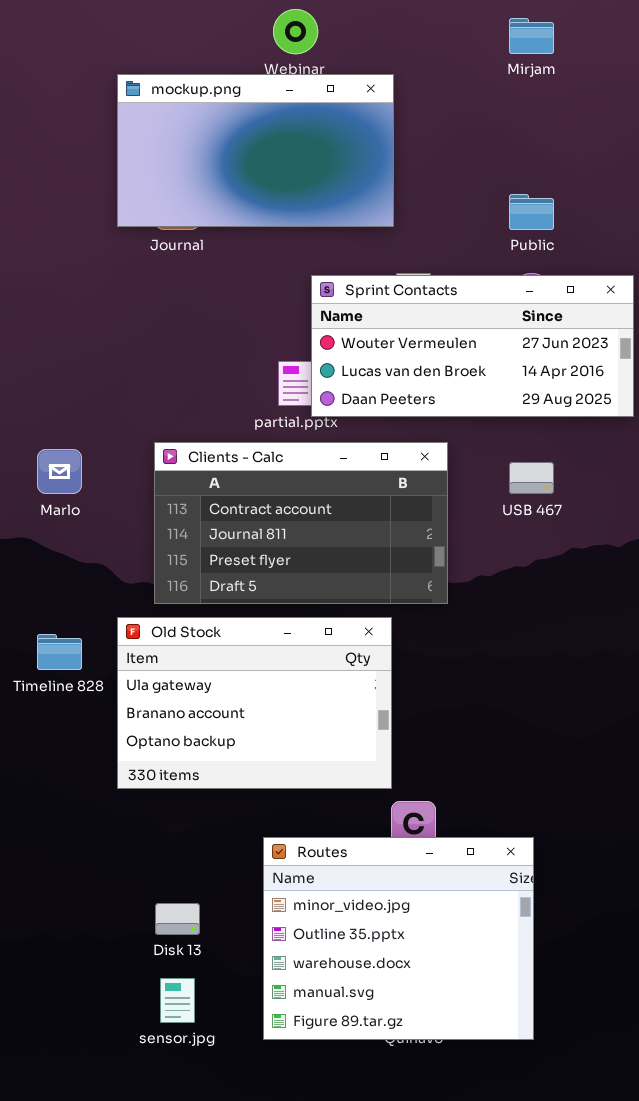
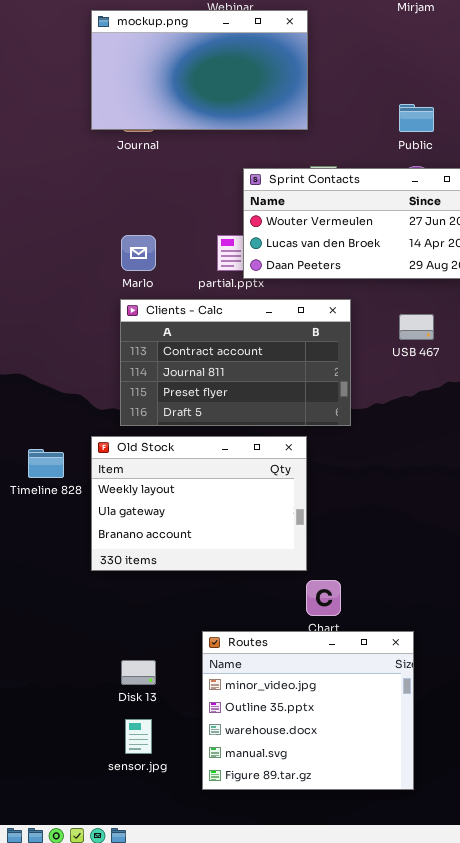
Marlo: [37,449,82,494] -> [121,235,156,271], moved
Old Stock: [117,617,392,789] -> [91,436,307,571], scrolled up 1 row
Routes: [263,837,534,1040] -> [202,631,414,790], moved

